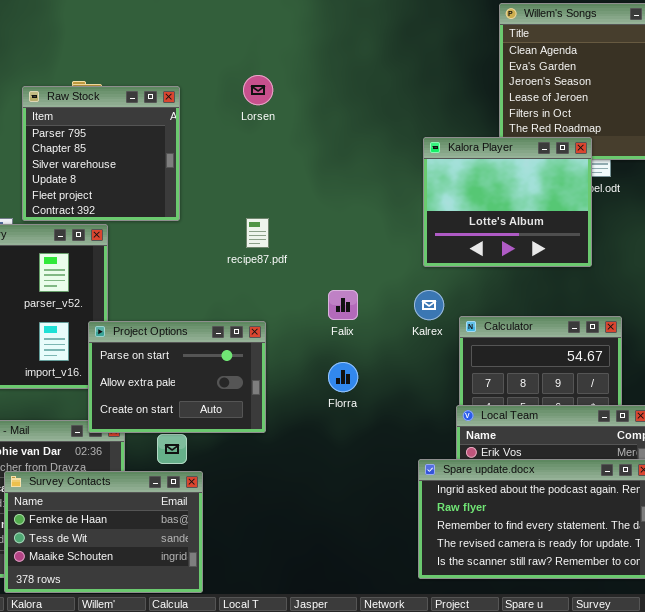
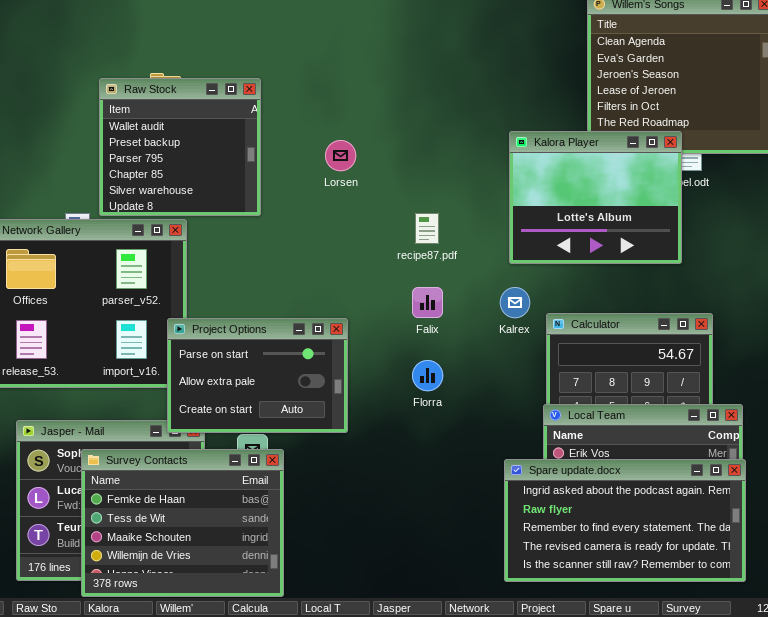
Lorsen: [243,75,273,105] -> [325,140,356,171], moved
Raw Stock: [22,86,180,221] -> [99,78,261,216], scrolled up 2 rows
recipe87.pdf: [246,218,269,248] -> [415,213,439,244], moved
Survey Contacts: [4,471,203,593] -> [81,449,284,597], resized

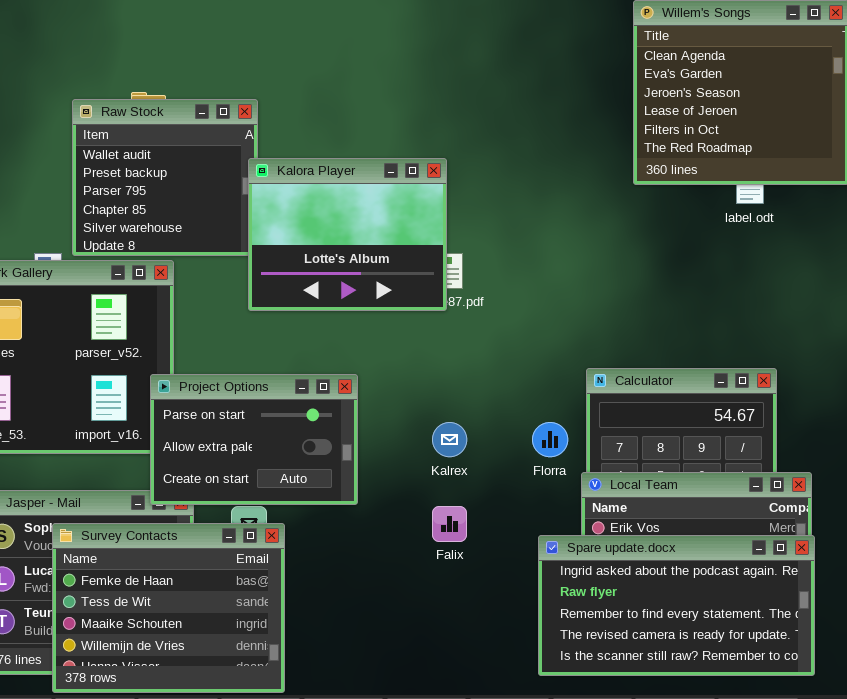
Kalora Player: [509,131,682,264] -> [248,158,447,311], moved
Falix: [412,287,443,318] -> [432,506,467,542], moved
Kalrex: [500,287,530,318] -> [432,422,467,457], moved
Florra: [412,360,443,391] -> [532,422,568,457], moved

